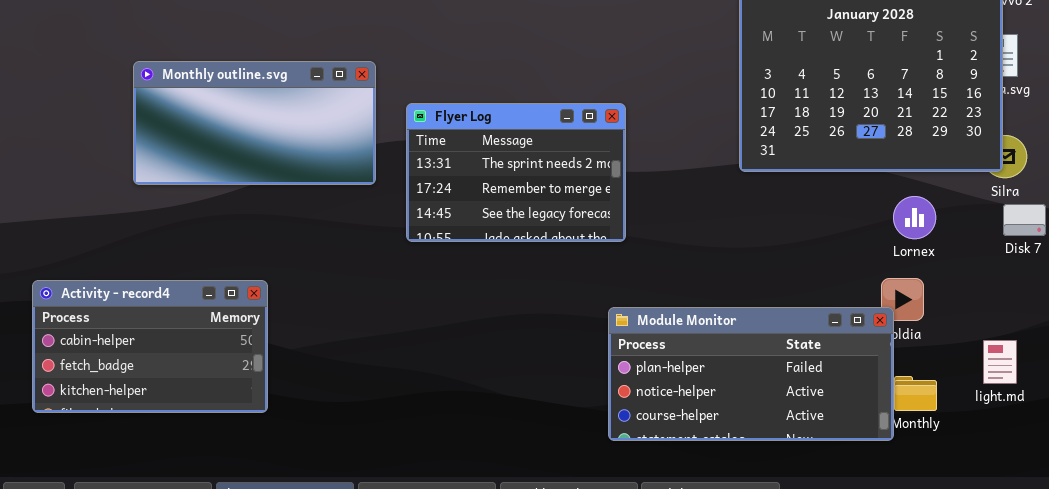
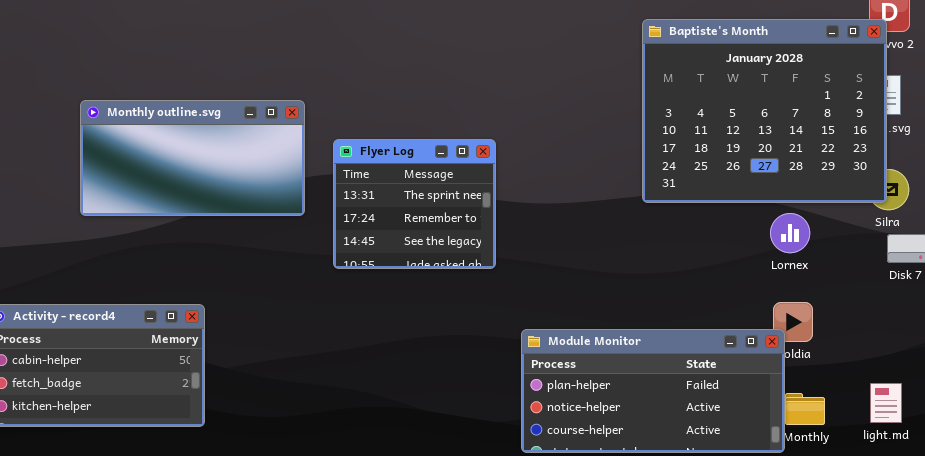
Flyer Log: [406,103,626,242] -> [333,139,496,269], resized
Lornex: [893,196,936,239] -> [770,213,810,253], moved
light.md: [983,340,1017,384] -> [870,383,902,423], moved

